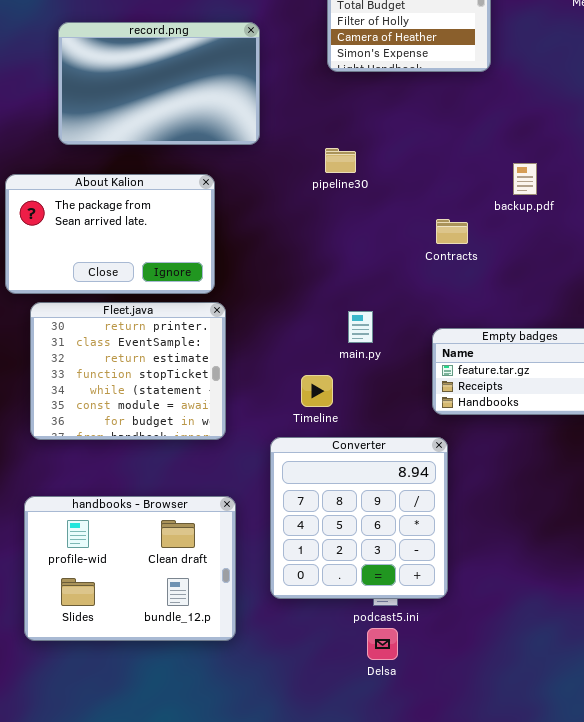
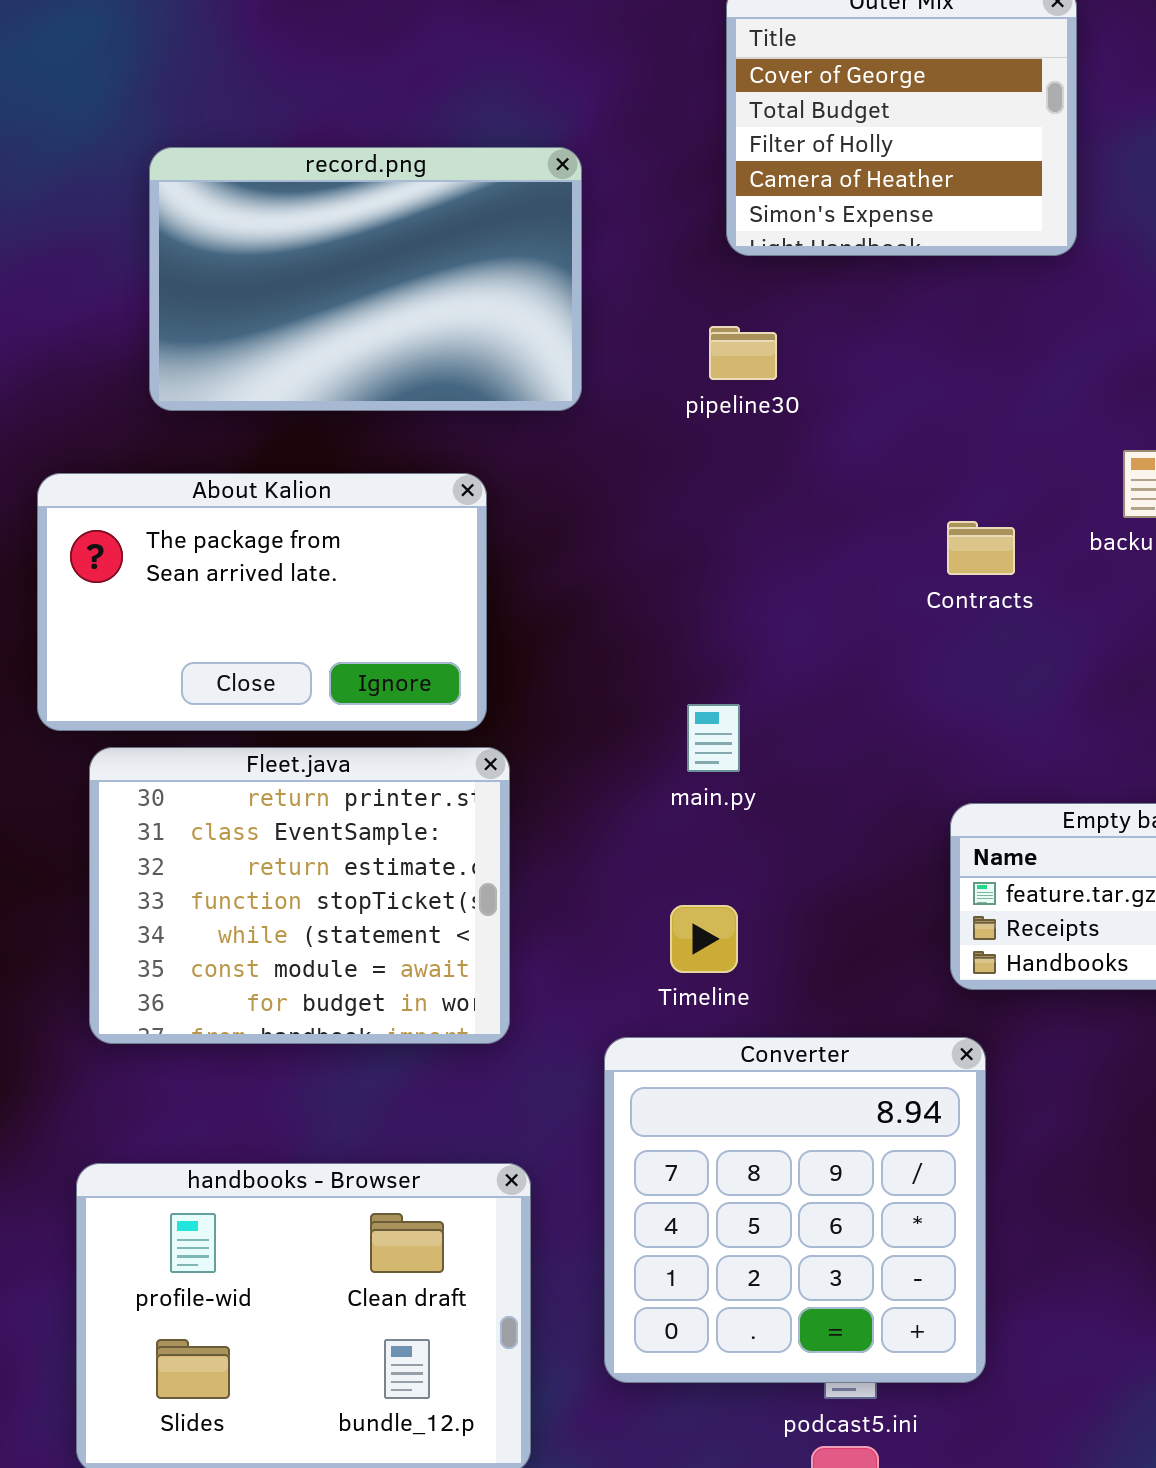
pipeline30: [325,148,356,173] -> [709,326,777,380], moved
Contracts: [436,219,468,244] -> [947,521,1015,575], moved
main.py: [348,311,373,343] -> [687,704,740,772], moved

